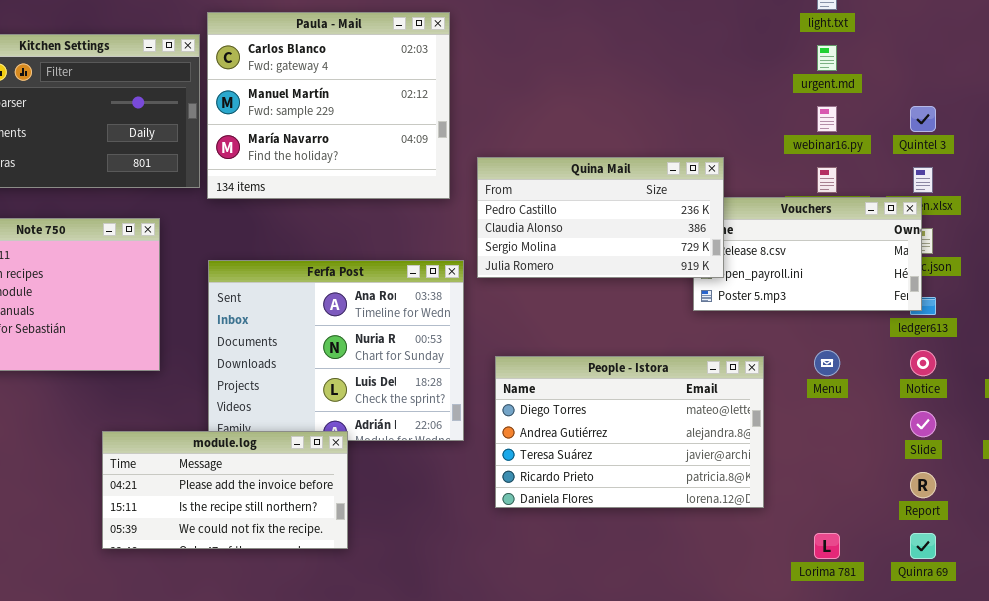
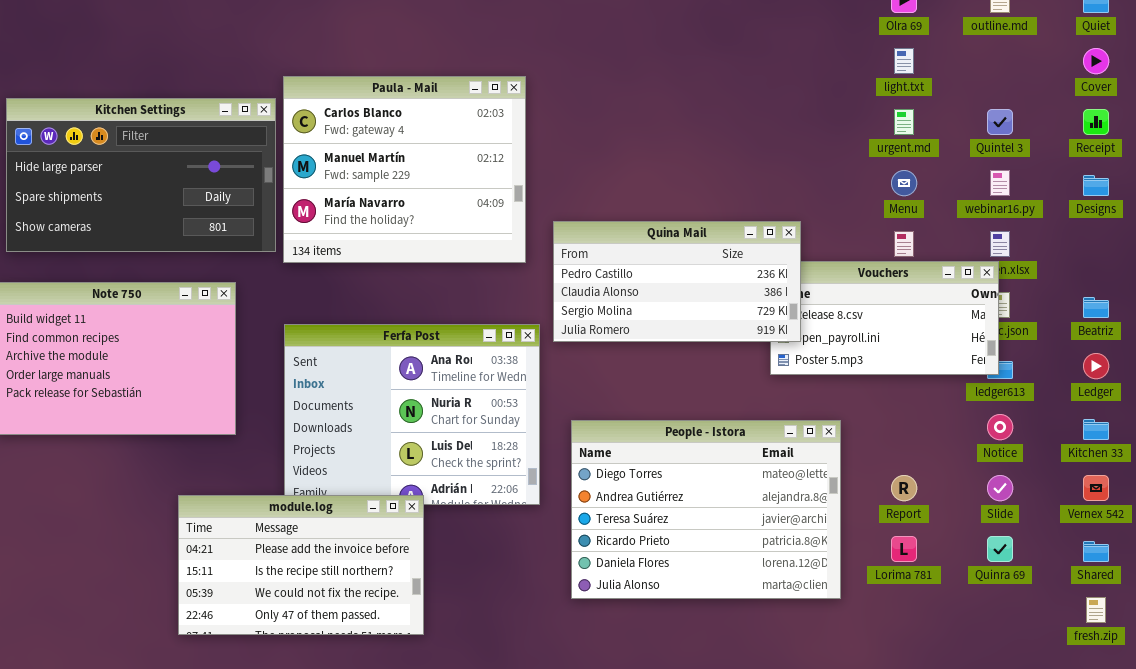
webinar16.py: [817,106,837,132] -> [990,170,1010,196], moved
Quintel 3: [910,106,936,132] -> [987,109,1013,135], moved
Menu: [814,350,840,376] -> [891,170,917,196], moved
People - Istora: [495,356,764,508] -> [571,420,841,599], resized
module.log: [102,431,348,549] -> [178,495,424,635], resized
Report: [910,472,936,498] -> [891,475,917,501], moved
Lorima 781: [814,533,840,559] -> [891,536,917,562], moved
Quinra 69: [910,533,936,559] -> [987,536,1013,562], moved

